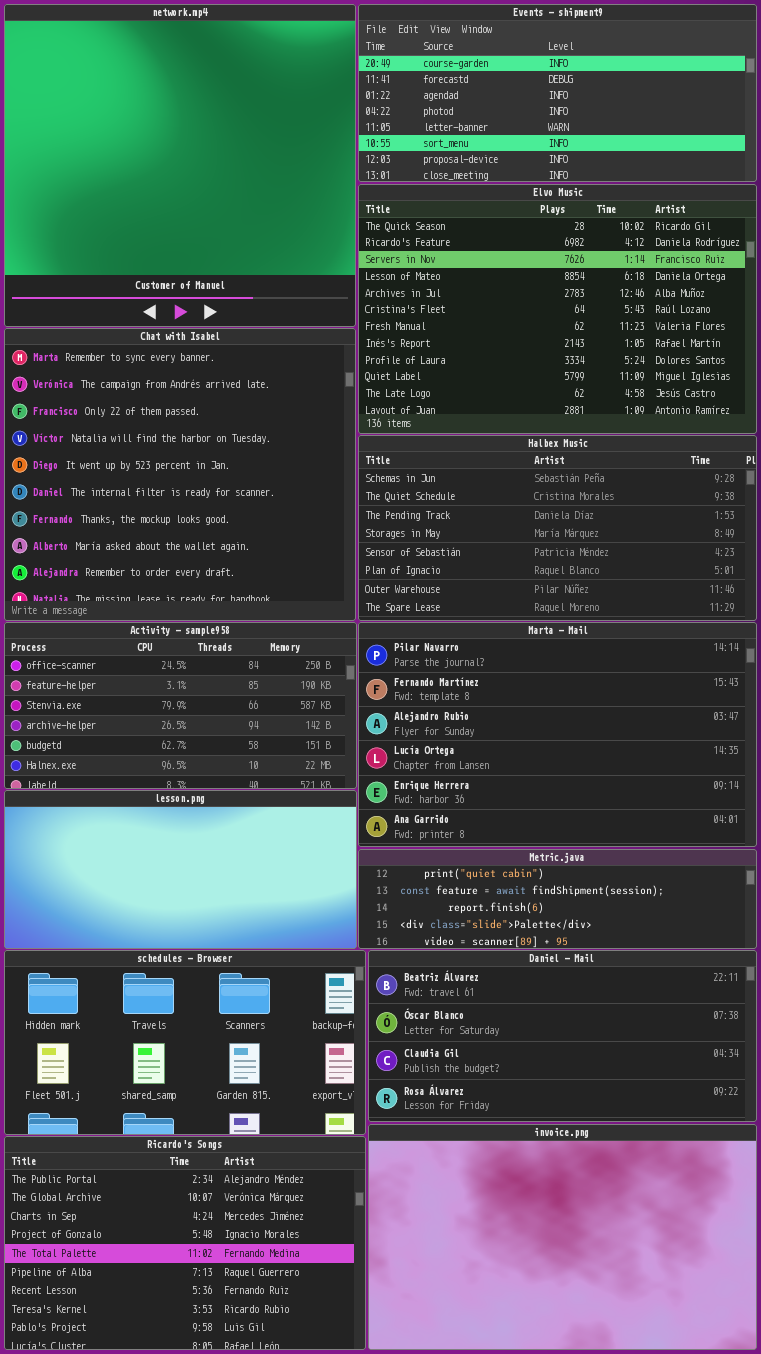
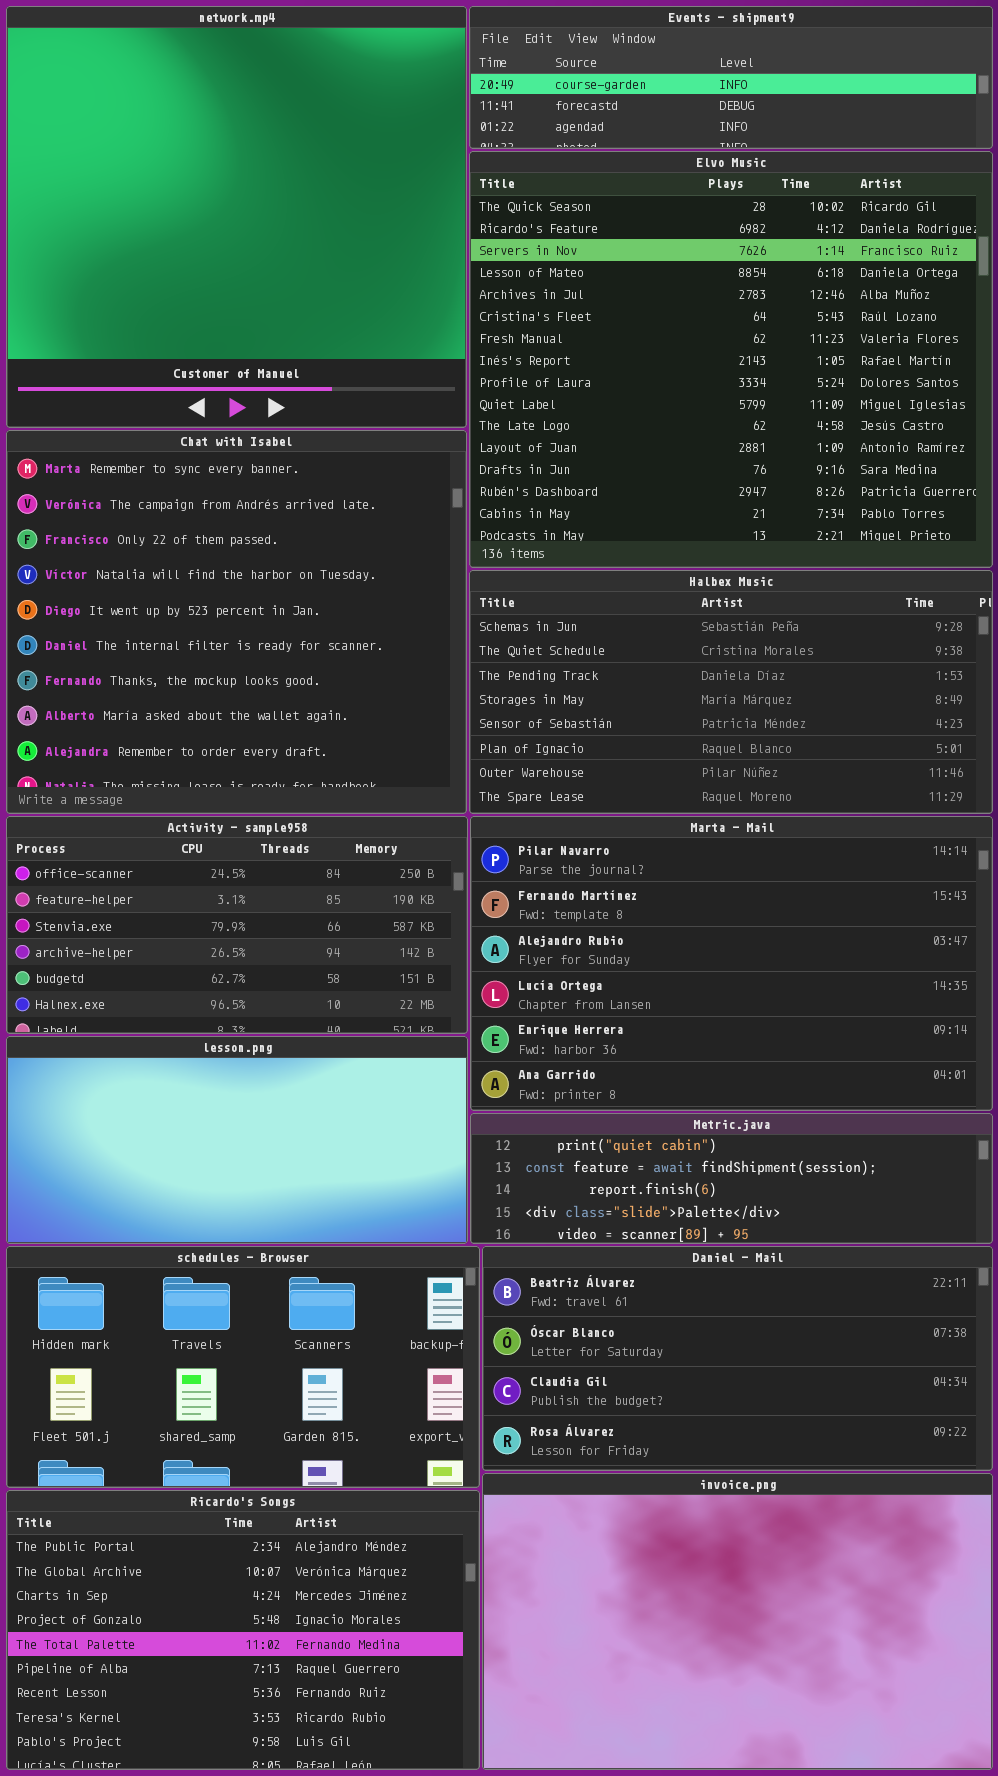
Events - shipment9: [358,4,757,182] -> [469,6,993,149], resized
Elvo Music: [358,184,757,434] -> [469,151,993,568], resized

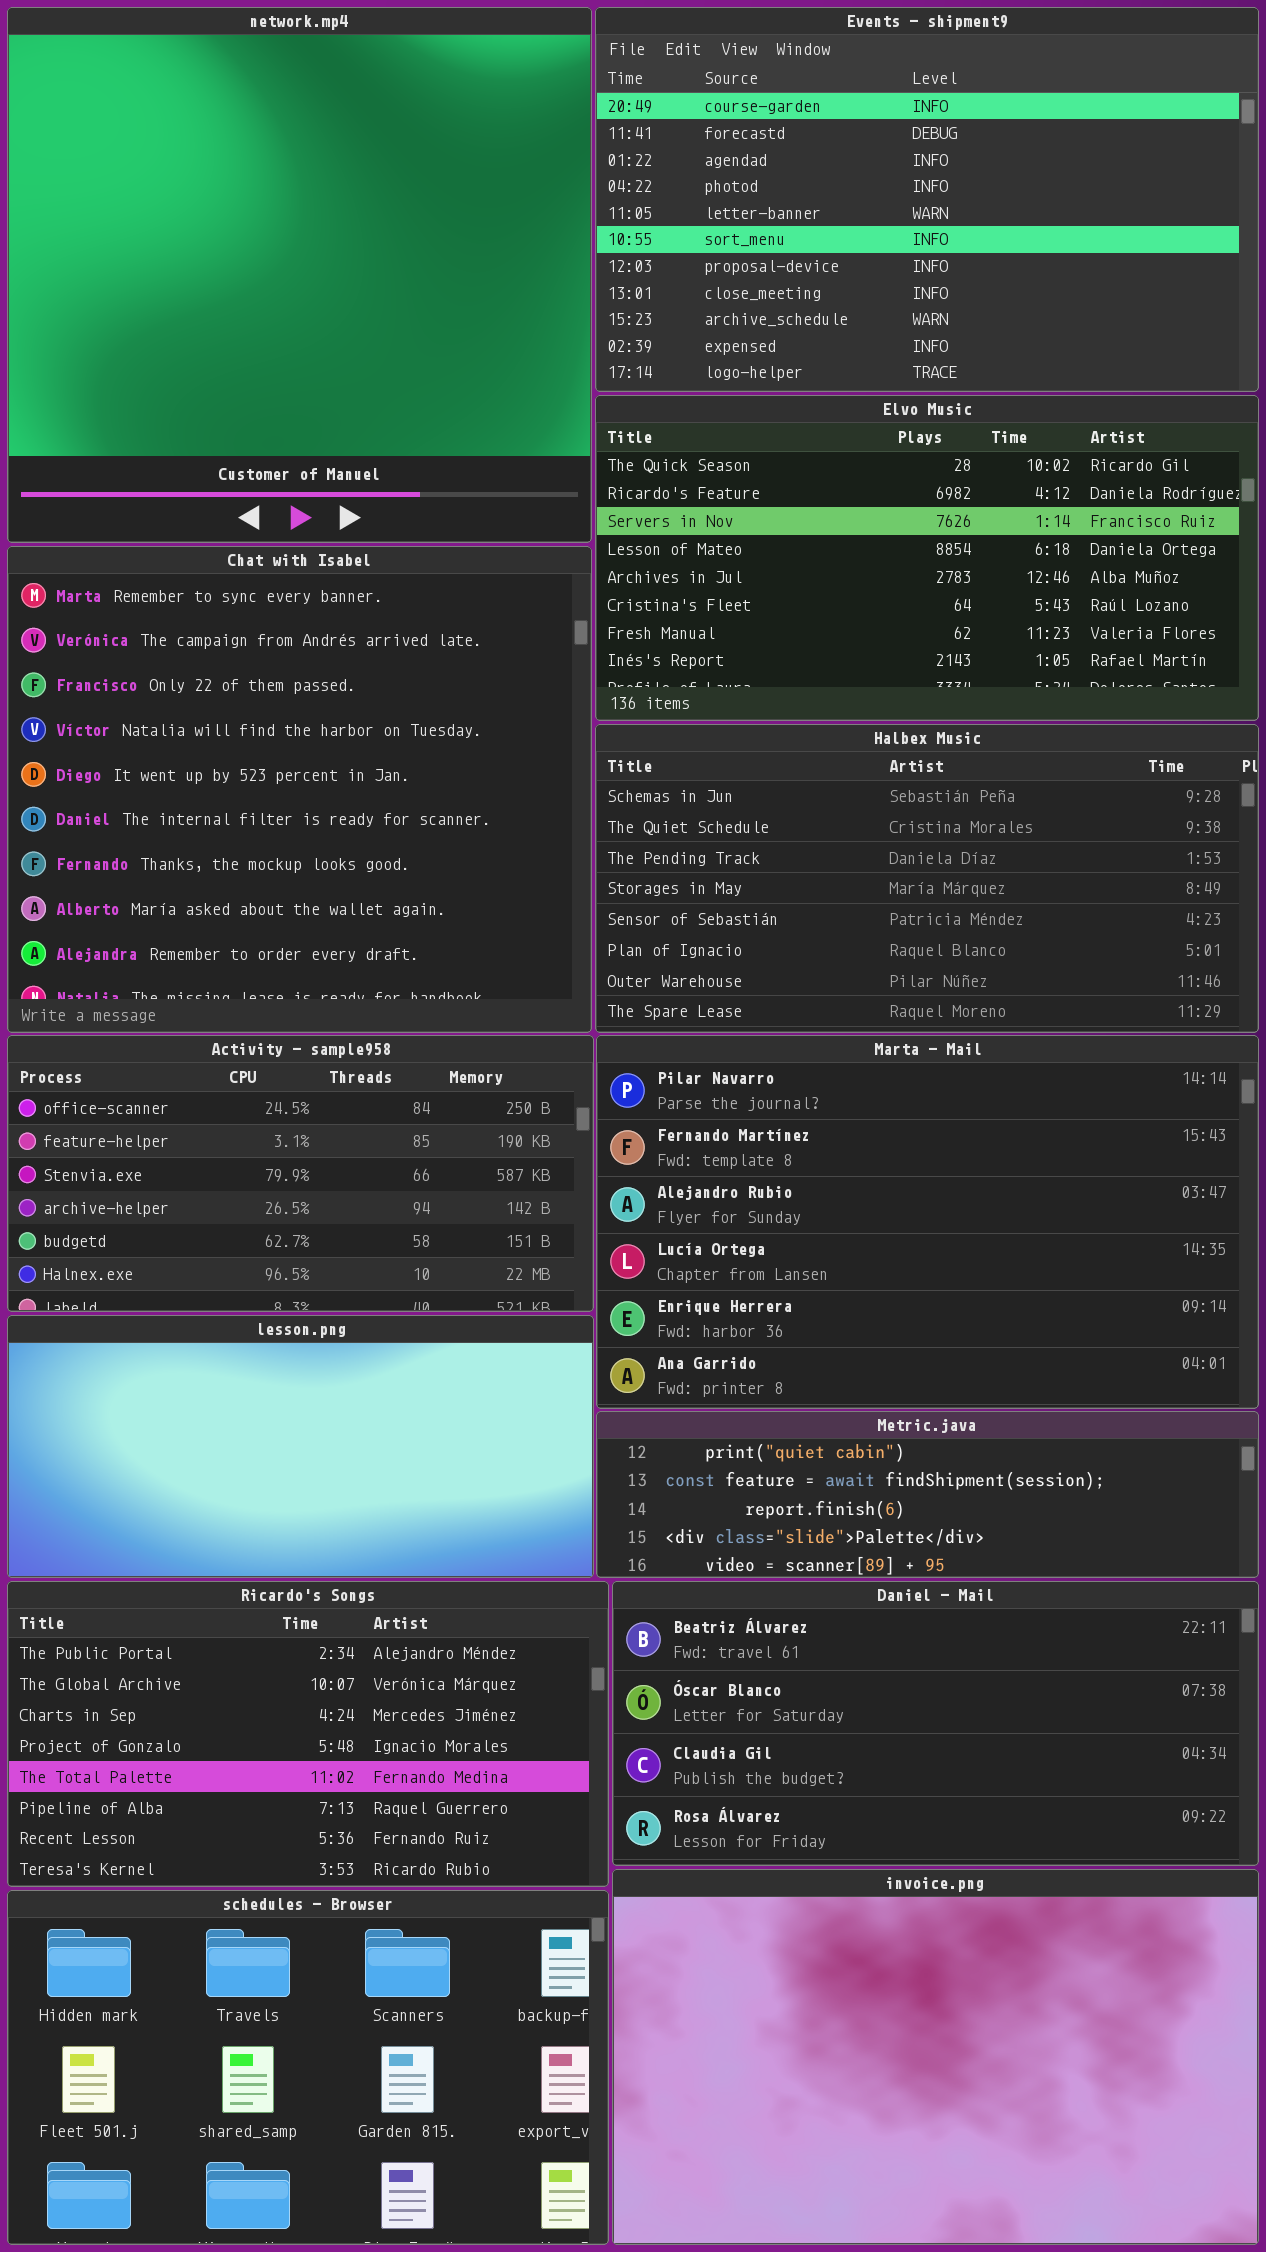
Events - shipment9: [469,6,993,149] -> [595,7,1259,392], resized
Elvo Music: [469,151,993,568] -> [595,395,1259,721], resized
schedules - Browser: [6,1246,480,1488] -> [7,1890,609,2245], moved, resized
Ricardo's Songs: [6,1490,480,1770] -> [7,1581,609,1887], moved, resized

